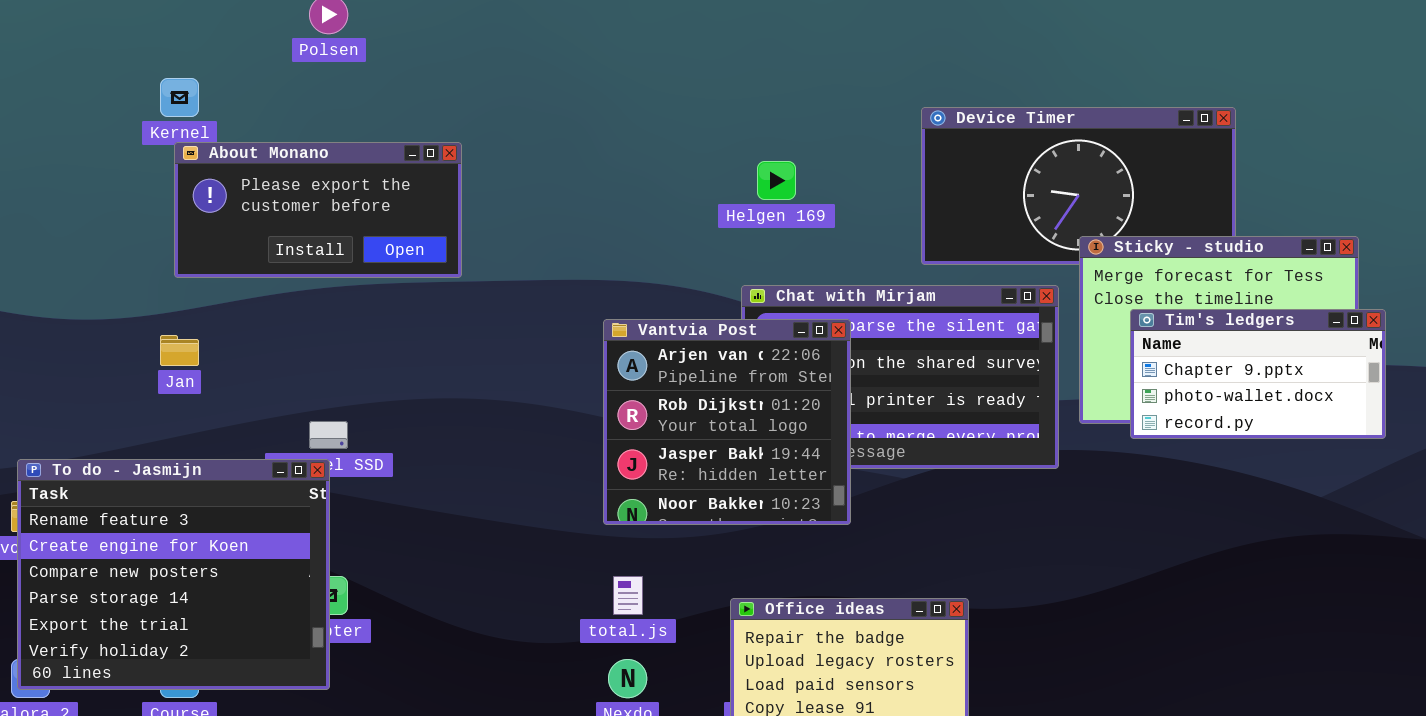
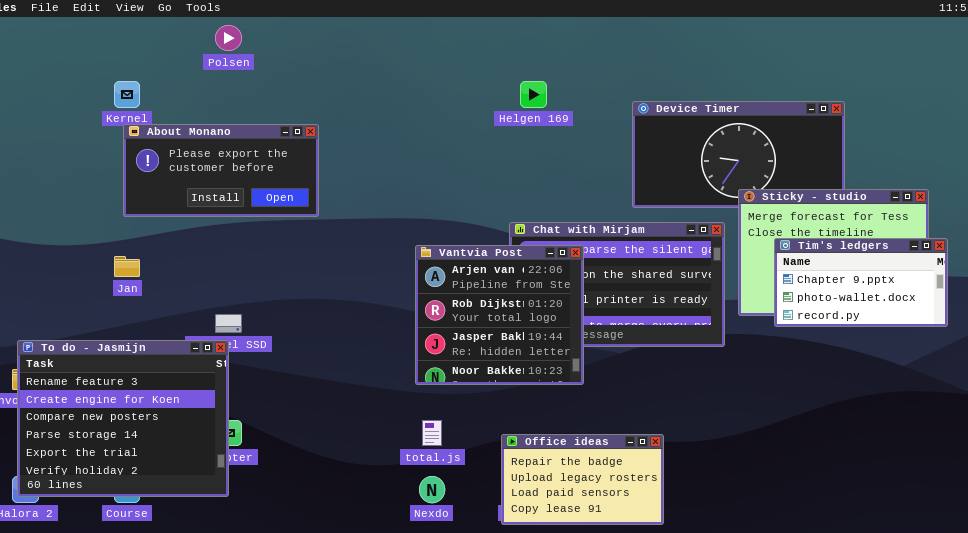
Helgen 169: [757,161,796,200] -> [520,81,547,108], moved

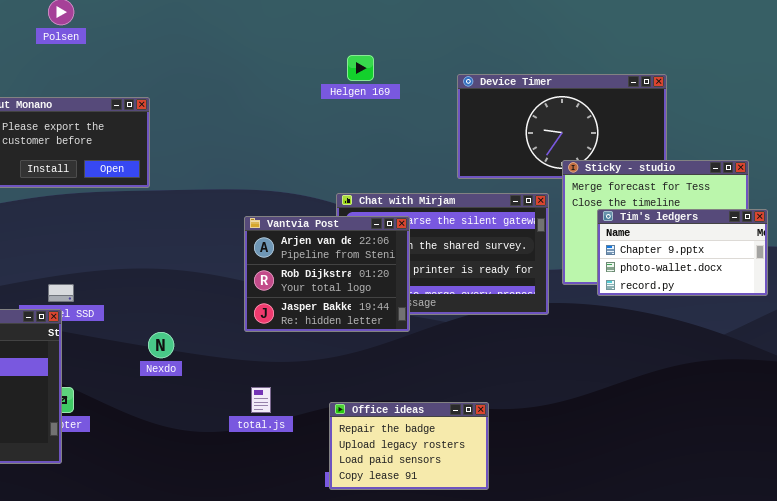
Vantvia Post: [415,245,584,385] -> [244,216,410,332], resized
Nexdo: [419,476,445,503] -> [148,332,174,358], moved

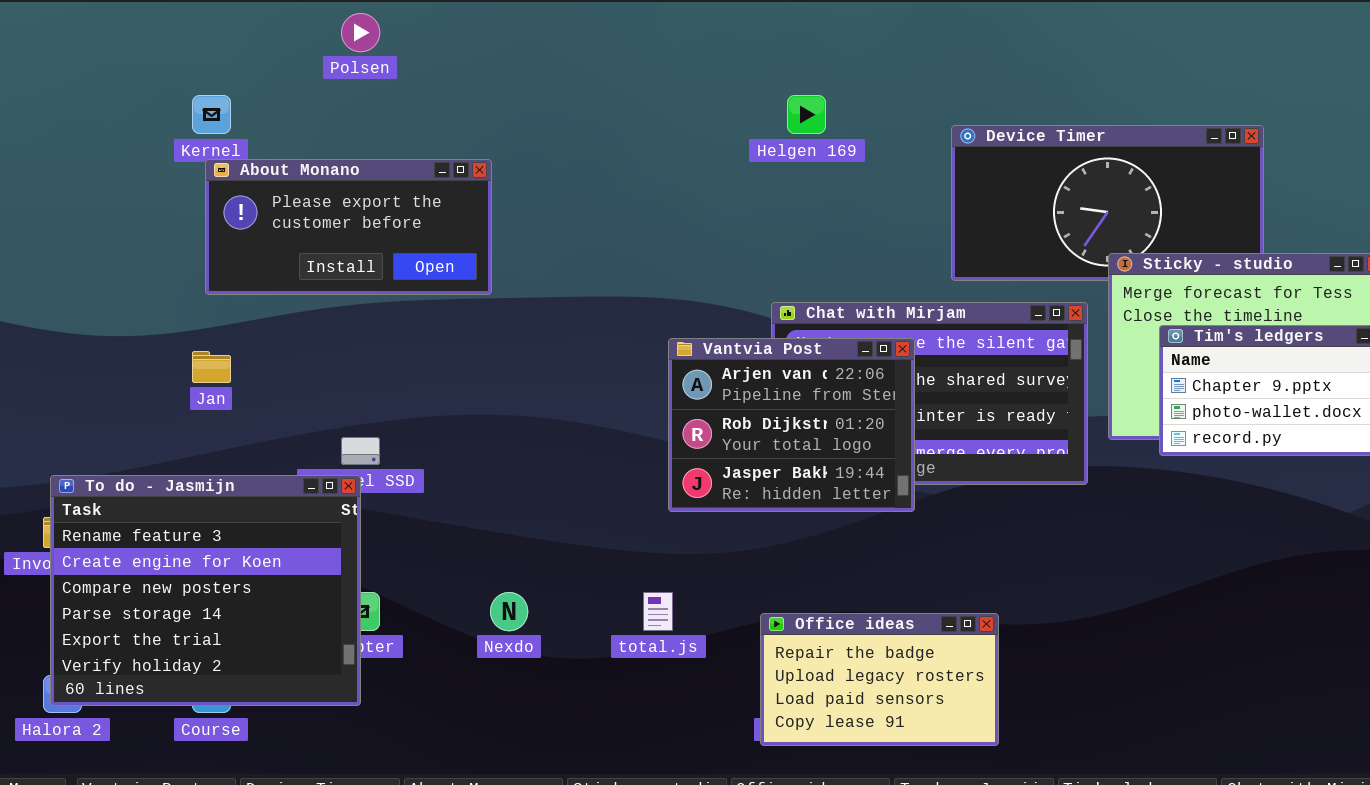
Vantvia Post: [244,216,410,332] -> [668,338,915,512], moved
Nexdo: [148,332,174,358] -> [490,592,528,631], moved

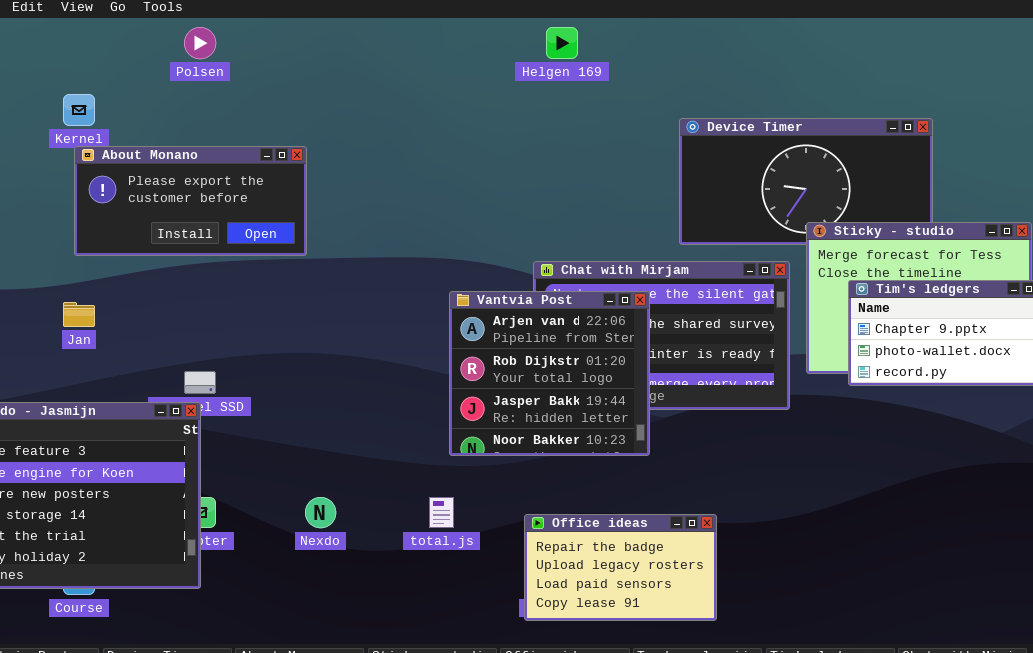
Helgen 169: [787,95,826,134] -> [546,27,578,59], moved
Vantvia Post: [668,338,915,512] -> [449,291,650,456], resized

